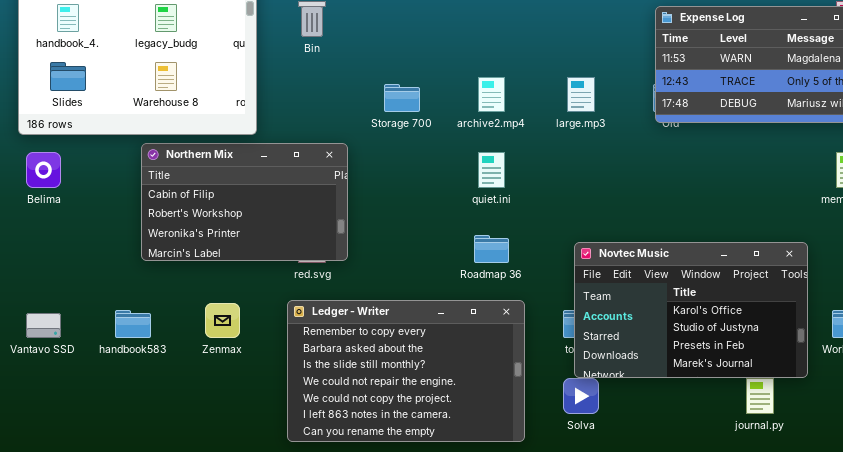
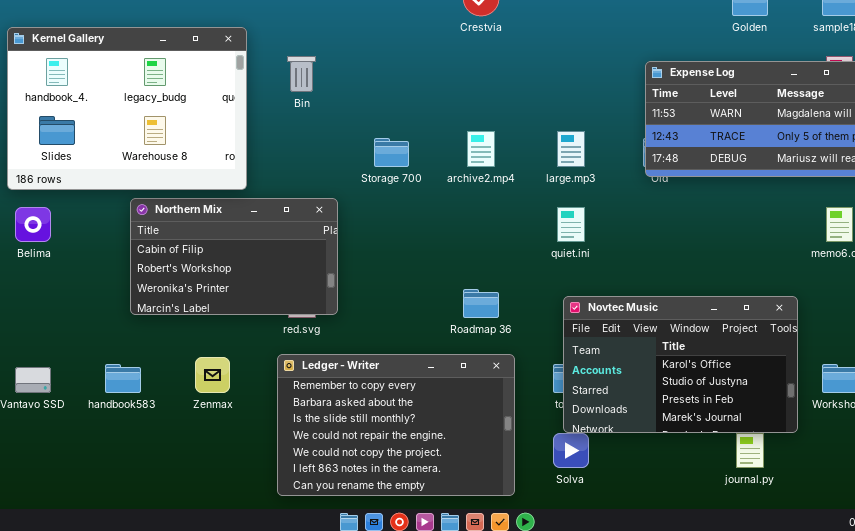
quiet.ini: [478,152,505,188] -> [557,207,585,242], moved

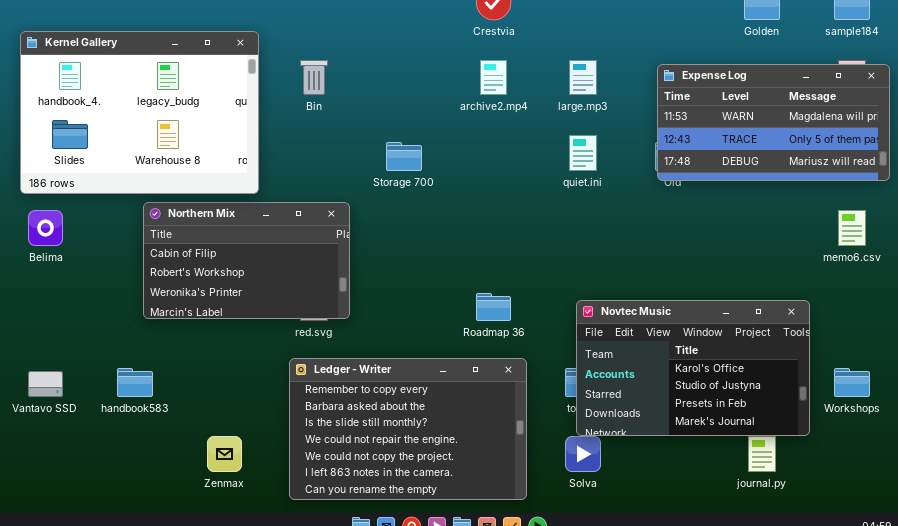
archive2.mp4: [467,131,495,167] -> [480,60,507,95], moved
large.mp3: [557,131,585,167] -> [569,60,597,95], moved
quiet.ini: [557,207,585,242] -> [569,135,597,171], moved
Zenmax: [195,357,230,393] -> [207,436,242,472], moved

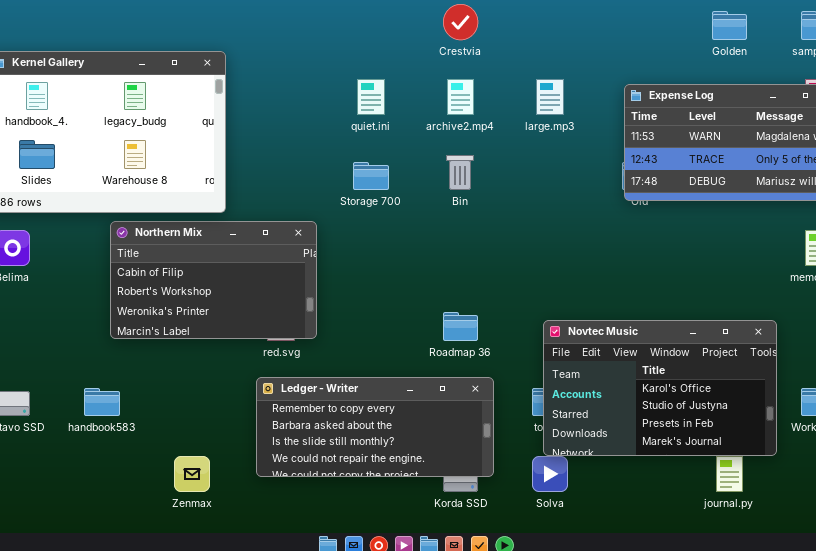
Bin: [300,60,328,95] -> [446,155,474,190], moved
quiet.ini: [569,135,597,171] -> [357,79,385,115], moved
Ledger - Writer: [289,358,527,500] -> [256,377,494,477], resized

